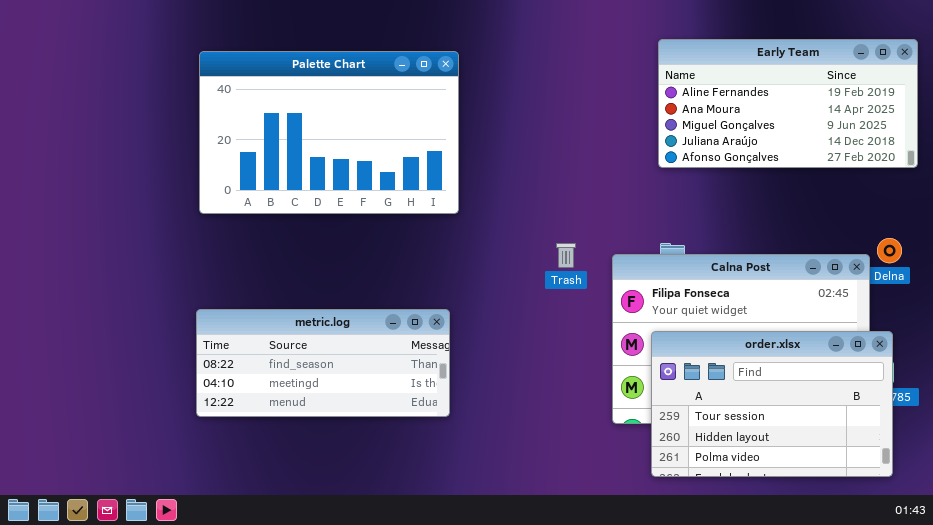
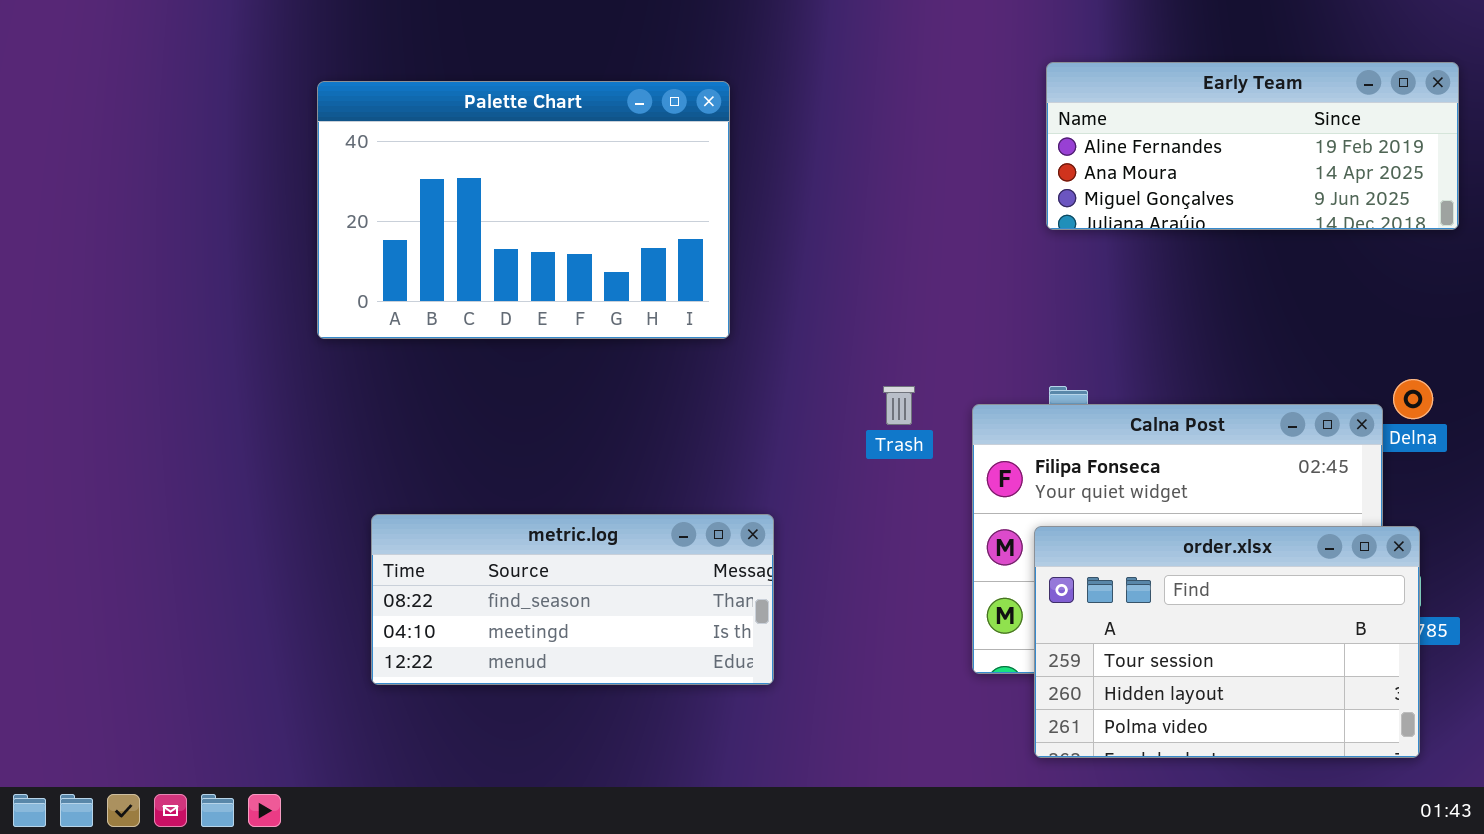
Early Team: [658,39,918,168] -> [1046,62,1459,230], resized
metric.log: [196,309,450,417] -> [371,514,774,685], moved

